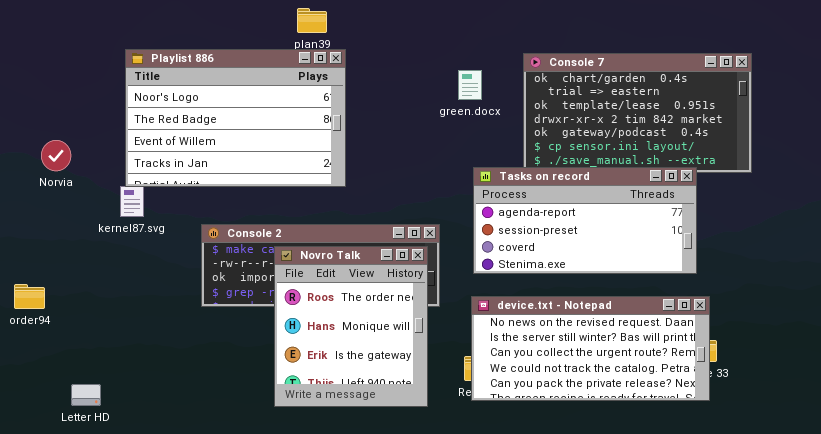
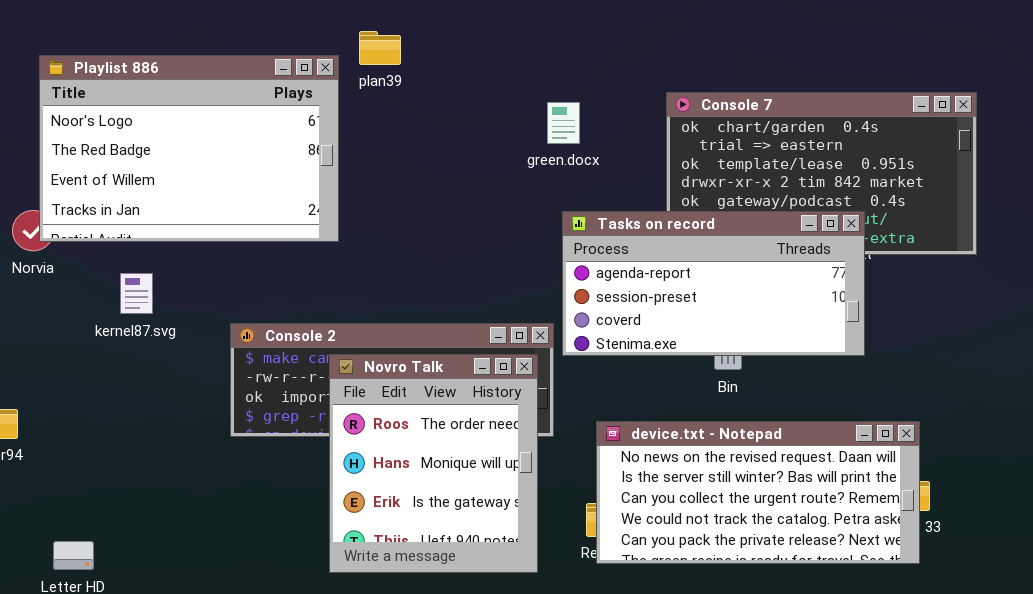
Playlist 886: [125,49,346,187] -> [39,55,339,242], moved
green.docx: [458,70,482,100] -> [547,102,580,144], moved
Tasks on record: [473,167,697,274] -> [562,211,865,356], moved

